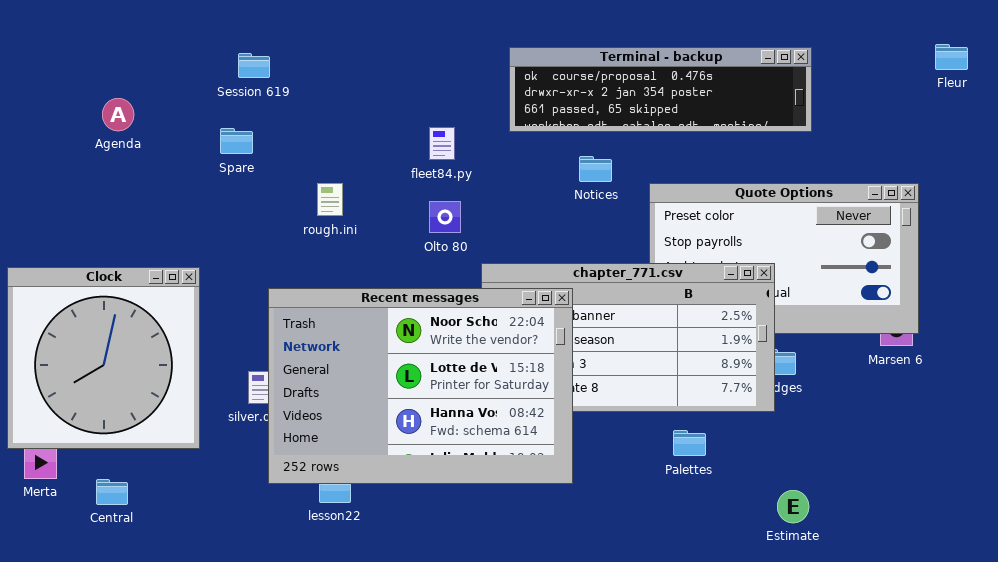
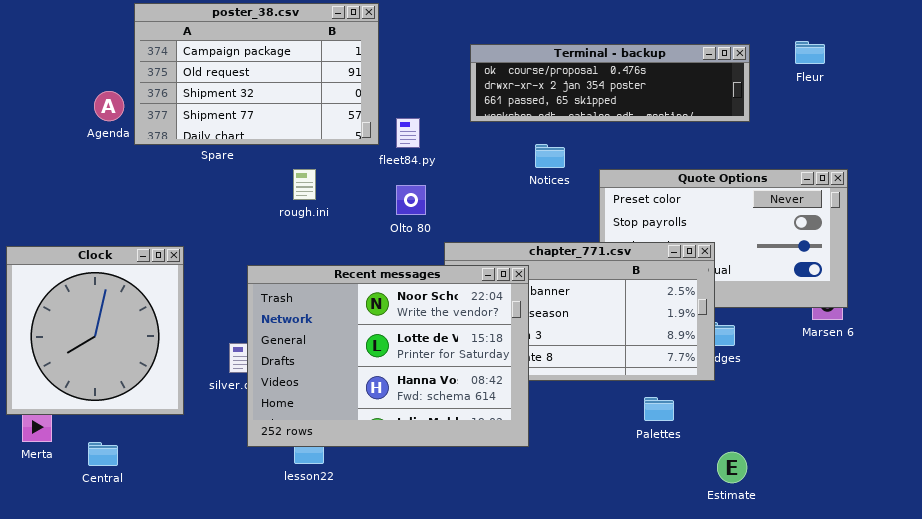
poster_38.csv: none -> [134,3,379,145], opened
Fleur: [935,44,968,70] -> [795,41,825,64], moved
Palettes: [673,430,706,456] -> [644,397,674,421], moved

